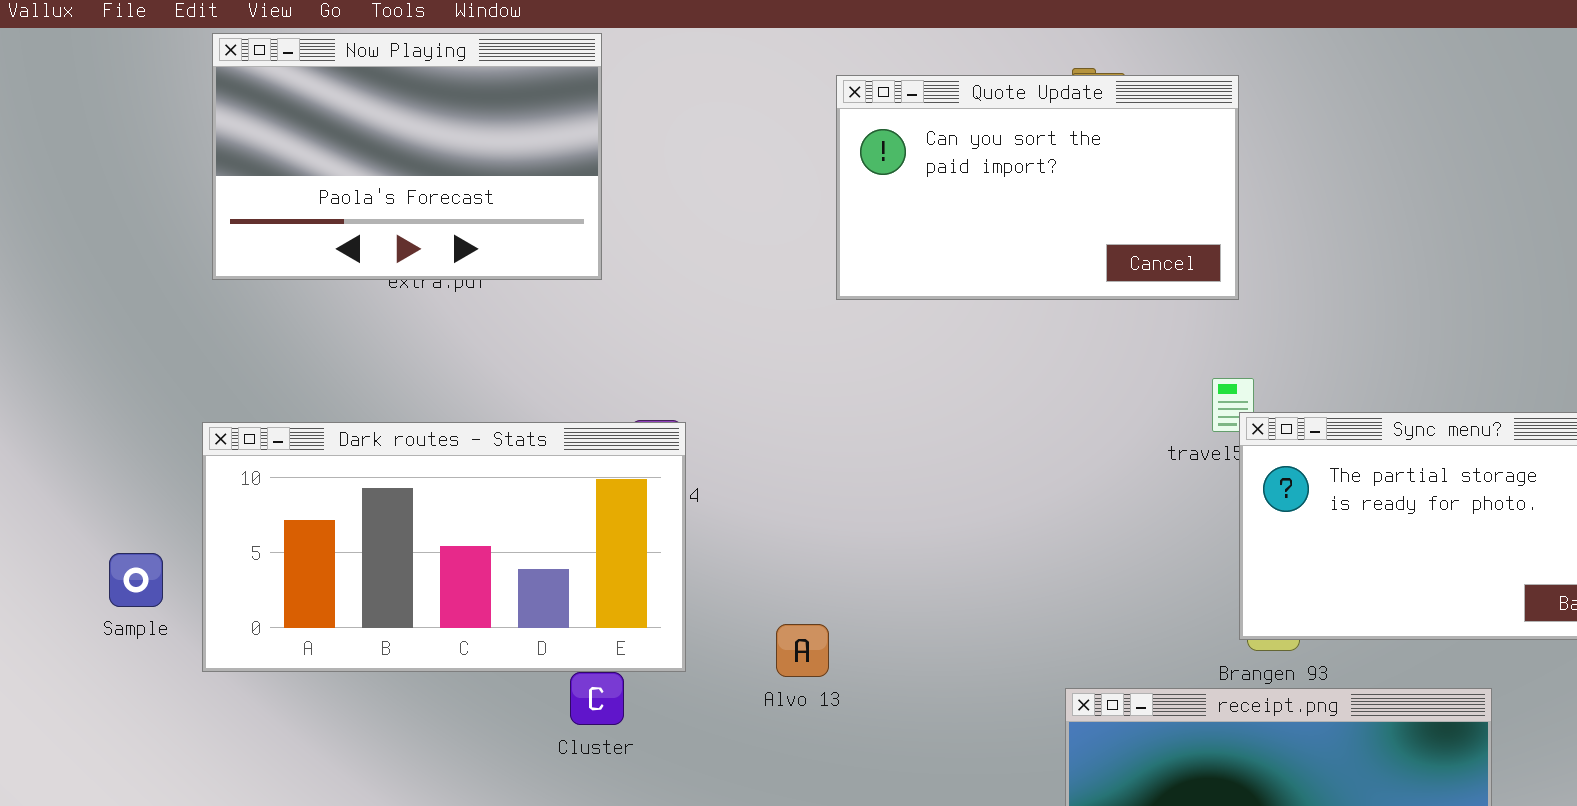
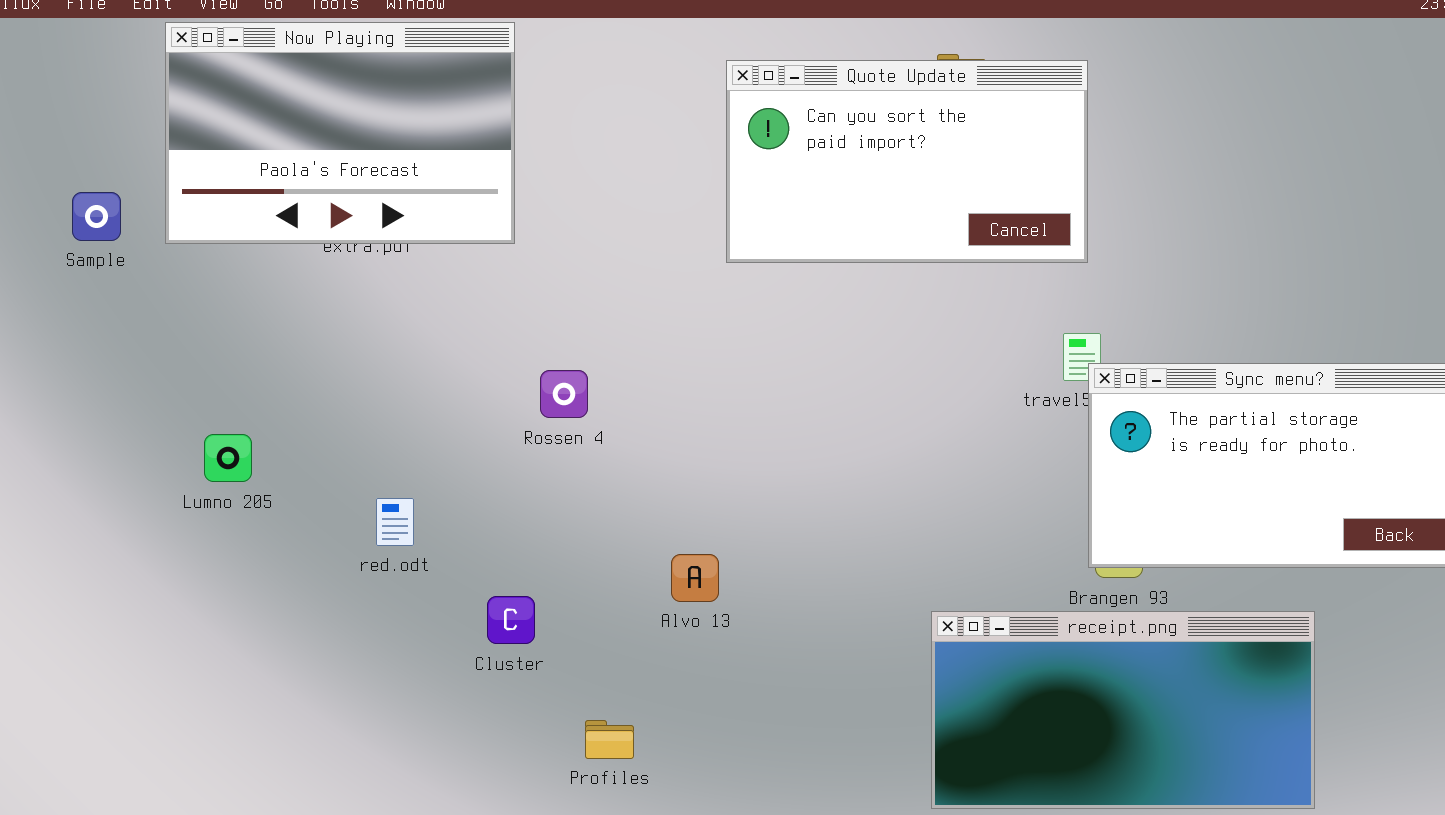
Dark routes - Stats: [202,422,686,672] -> none, closed
Sample: [109,553,163,607] -> [72,192,121,241], moved

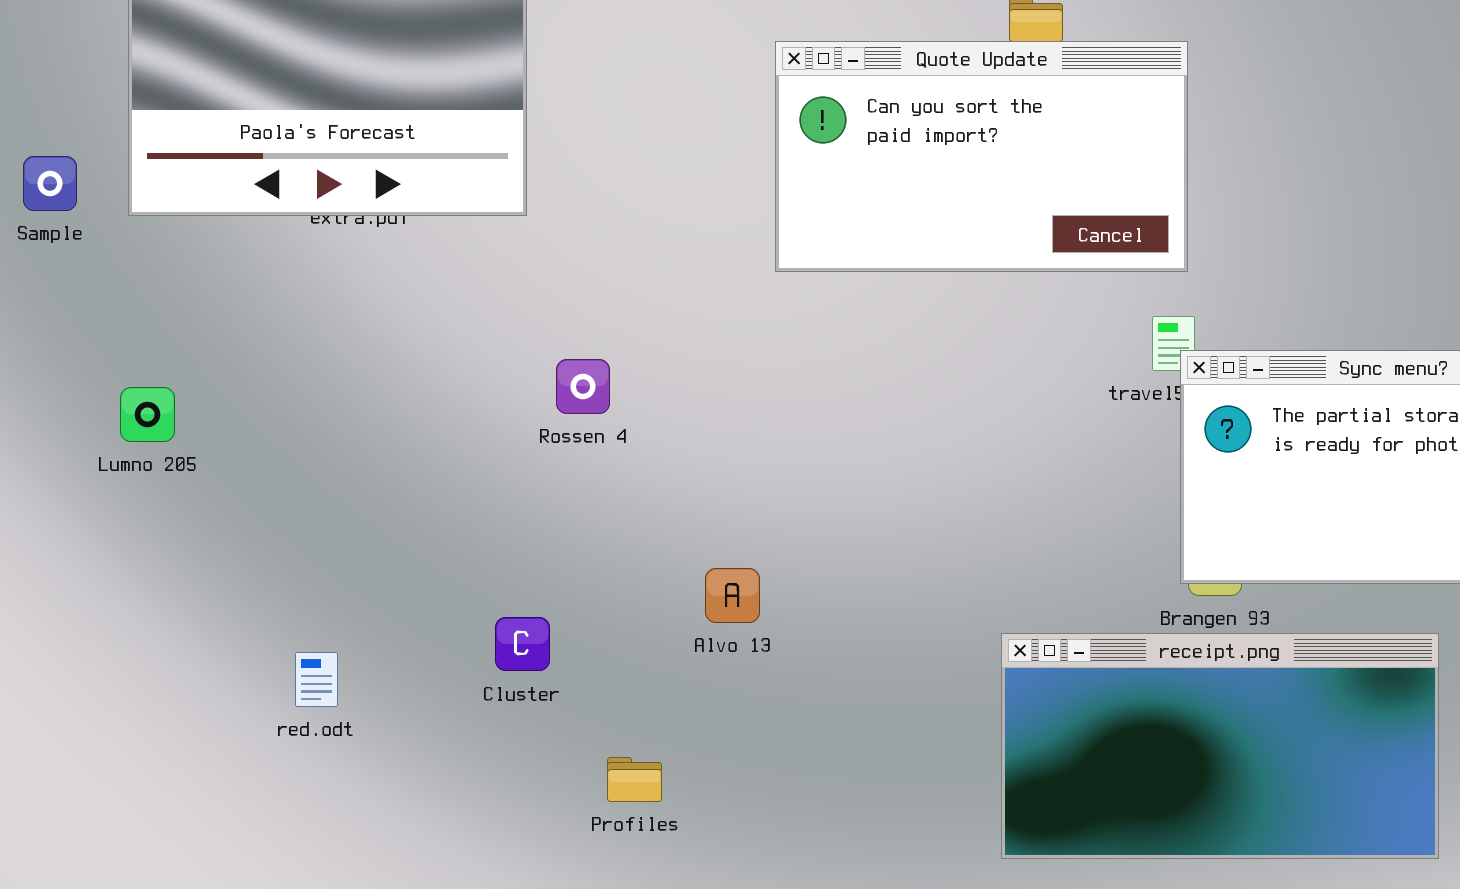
Quote Update: [726,60,1088,263] -> [775,41,1188,272], moved
Lumno 205: [204,434,252,482] -> [120,387,175,442], moved
red.odt: [376,498,414,546] -> [295,652,338,707], moved

